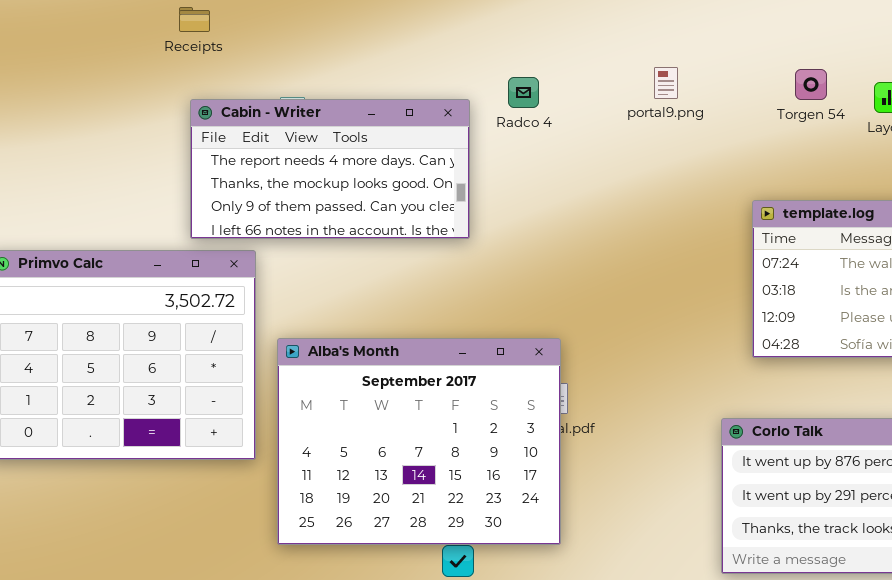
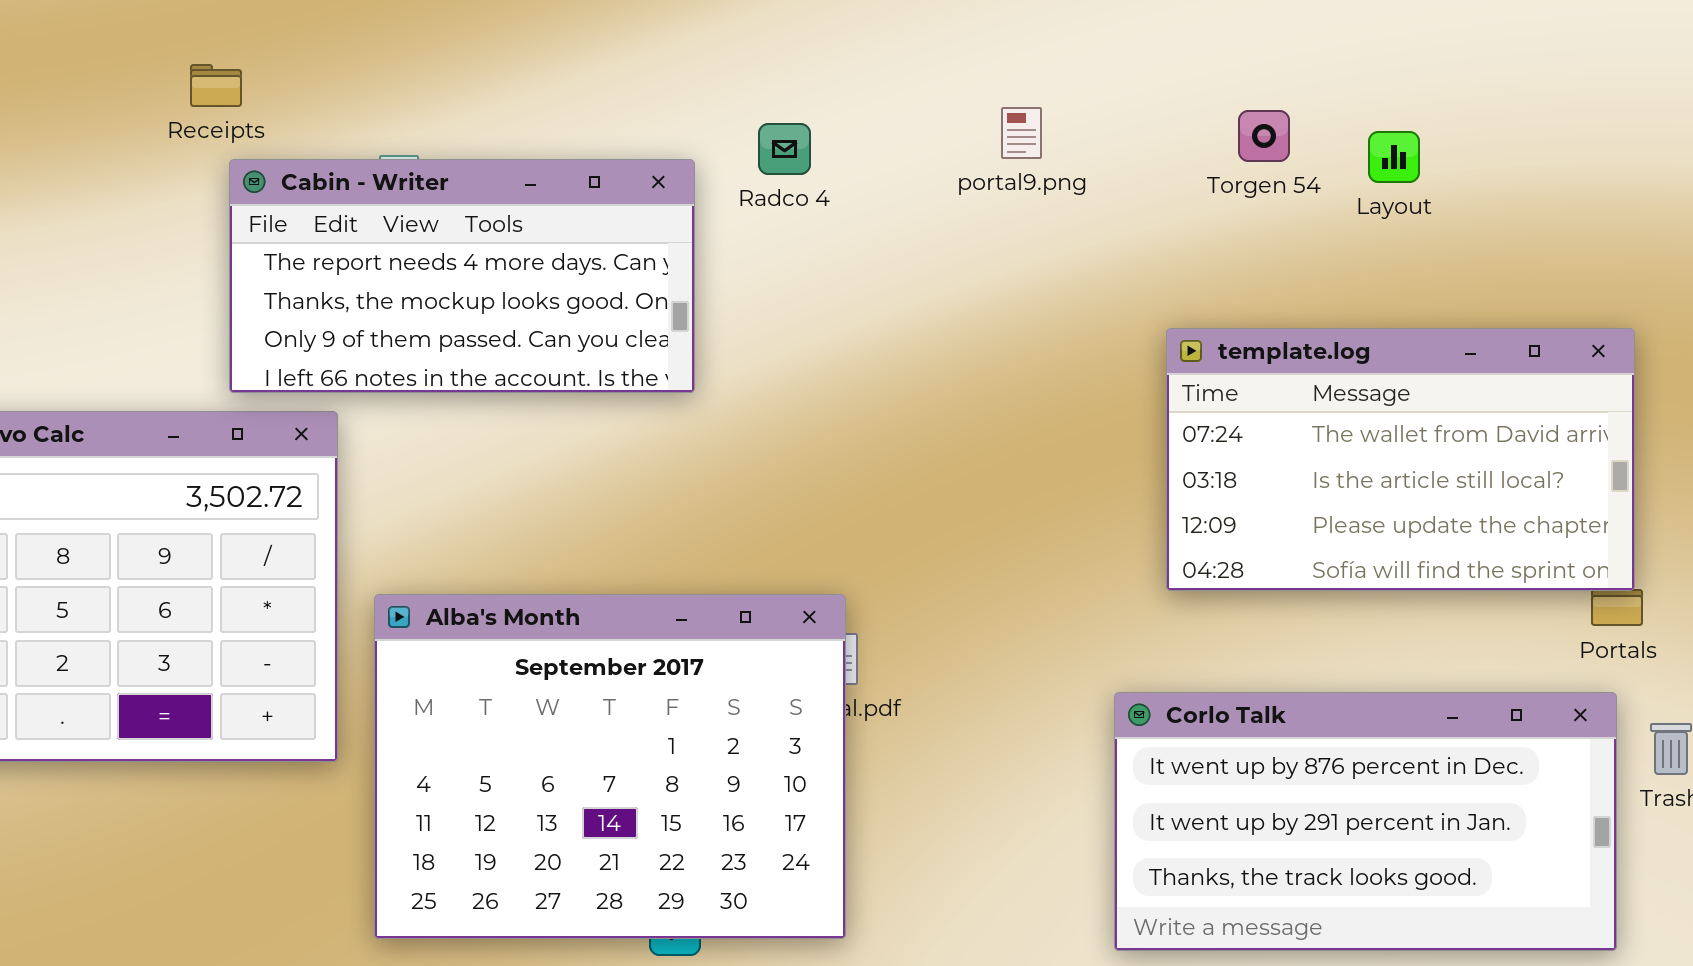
Receipts: [179,7,210,32] -> [190,64,242,107], moved
Alba's Month: [277,338,561,545] -> [374,594,846,939], moved

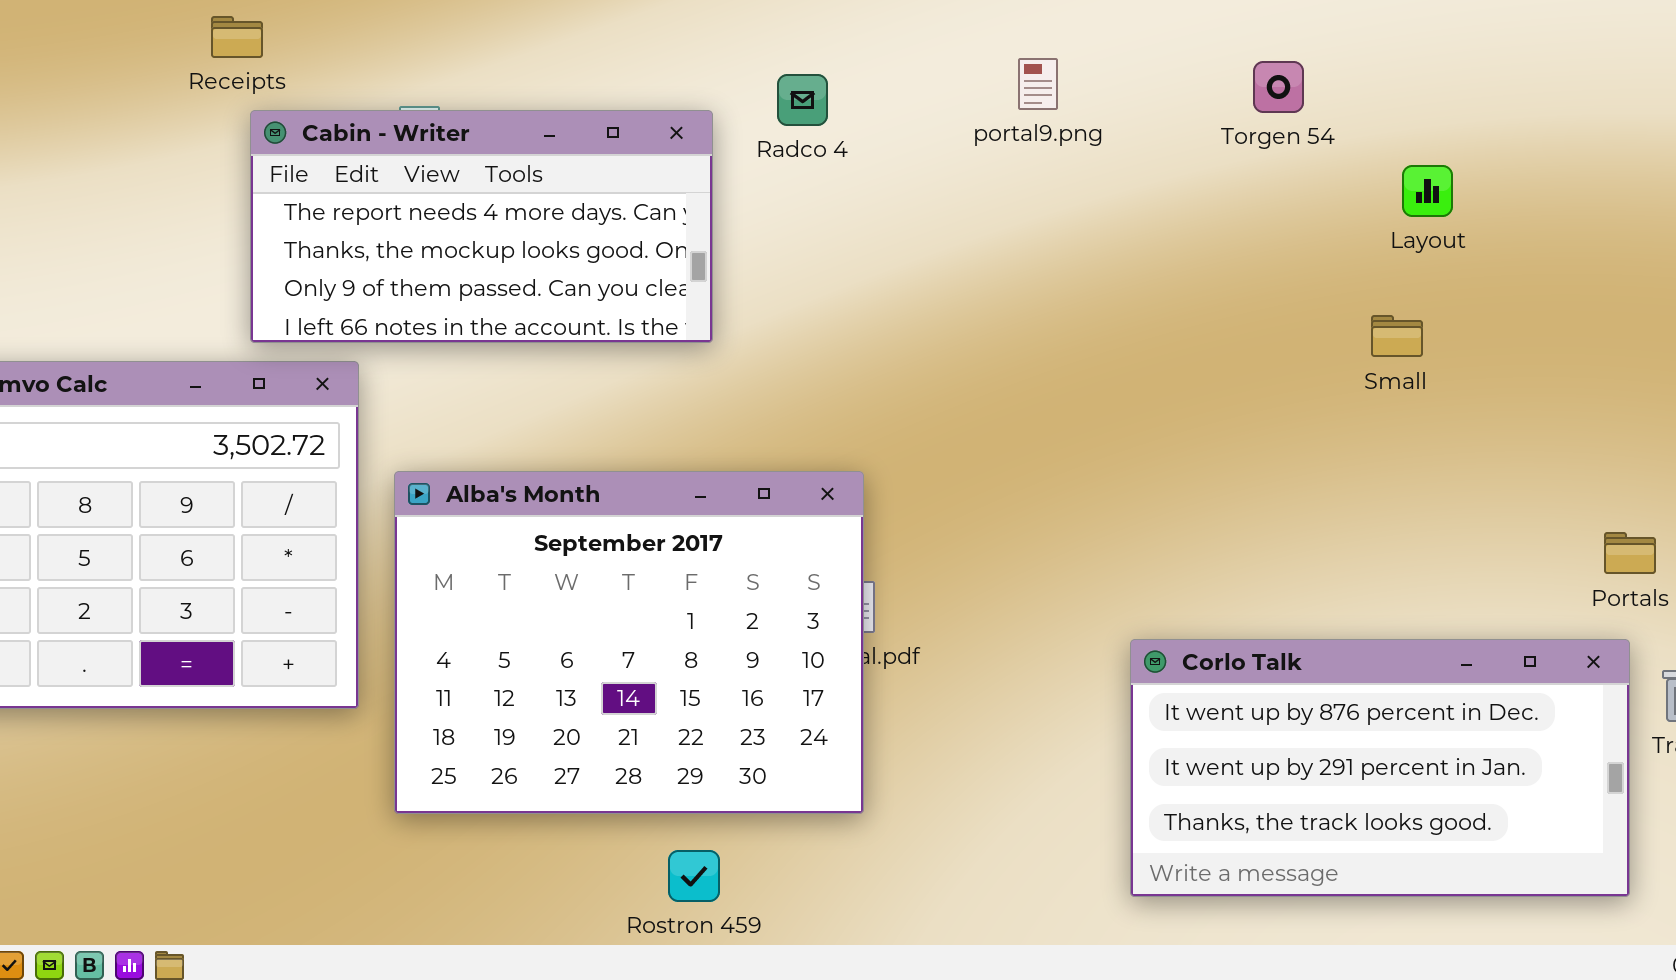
Layout: [1368,131,1420,183] -> [1402,165,1453,217], moved
template.log: [1166,328,1635,591] -> none, closed
Alba's Month: [374,594,846,939] -> [394,471,864,814], moved

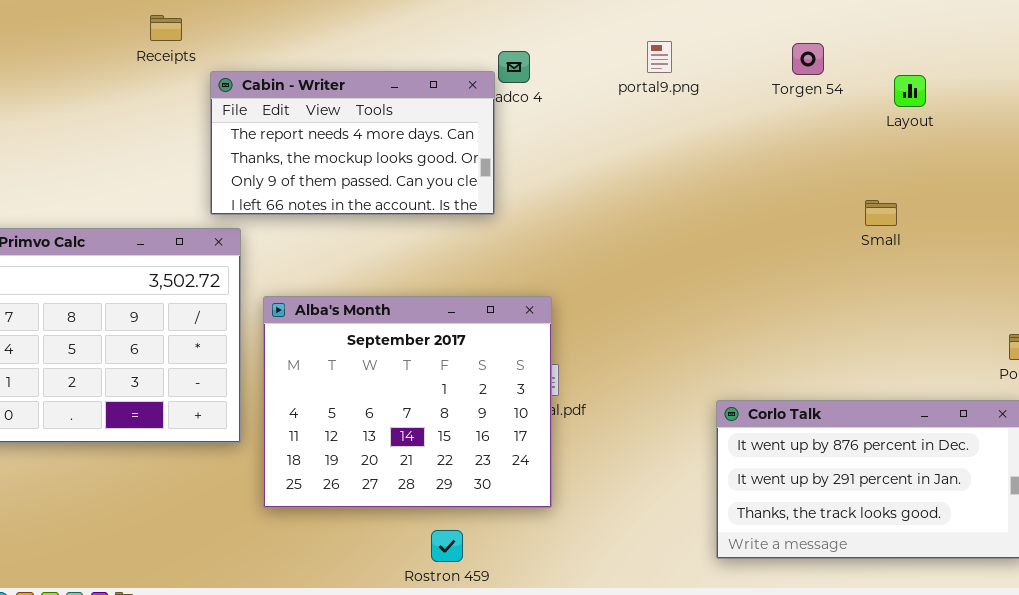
Cabin - Writer: [250,110,713,343] -> [210,71,495,215], moved
Layout: [1402,165,1453,217] -> [894,75,926,107], moved

